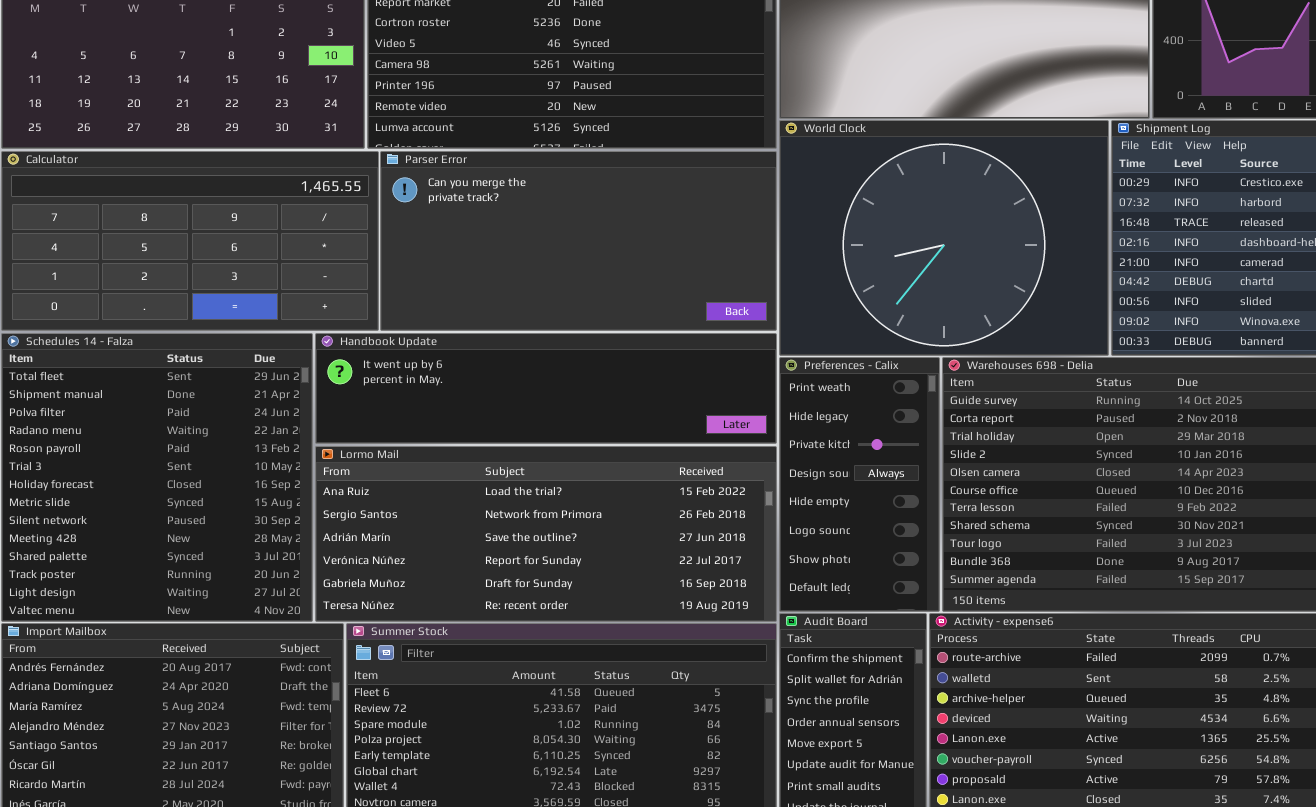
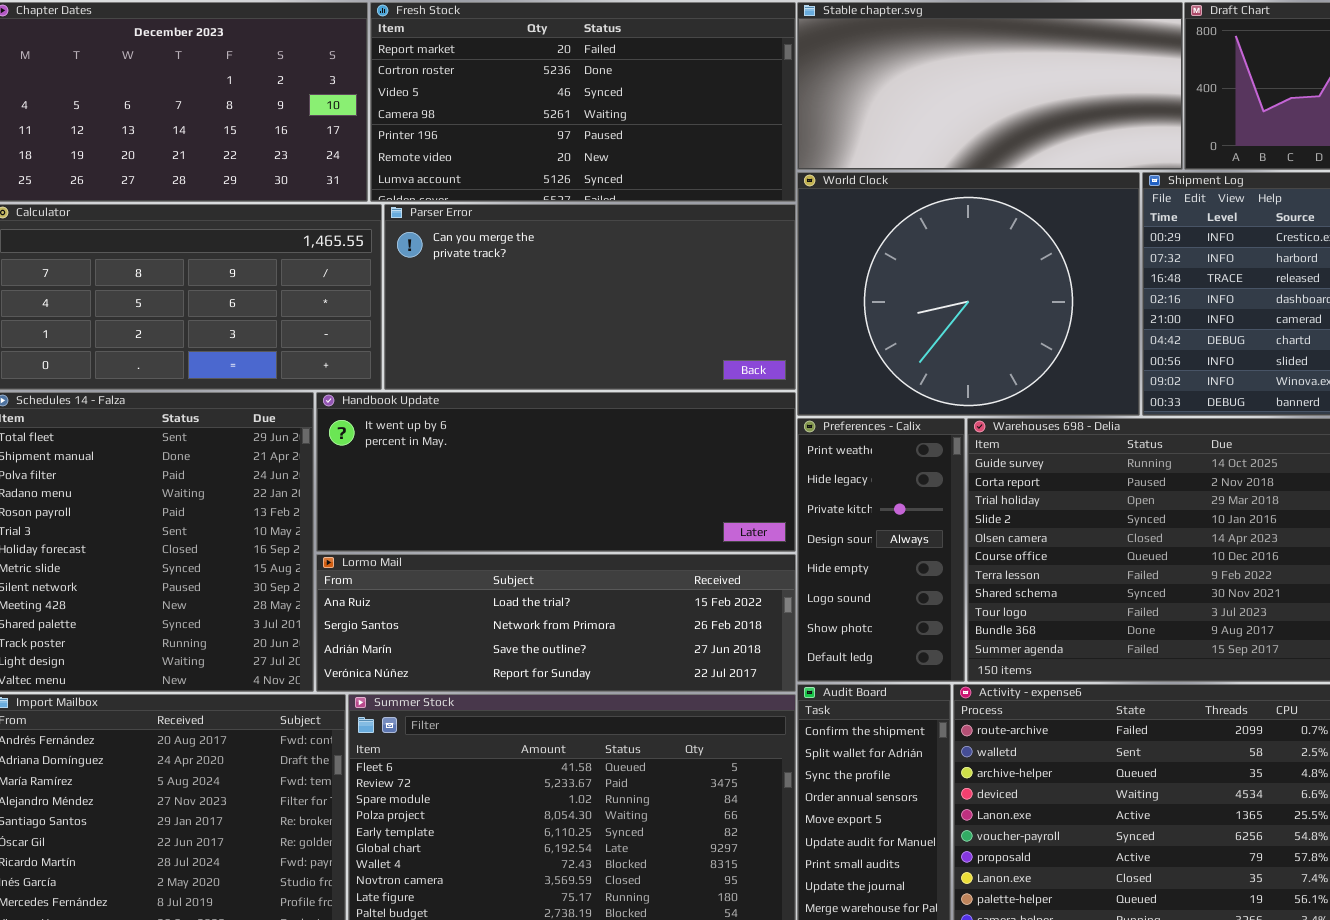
Handbook Update: [315,333,777,444] -> [316,392,796,552], resized
Lormo Mail: [315,446,777,622] -> [316,554,796,692], resized

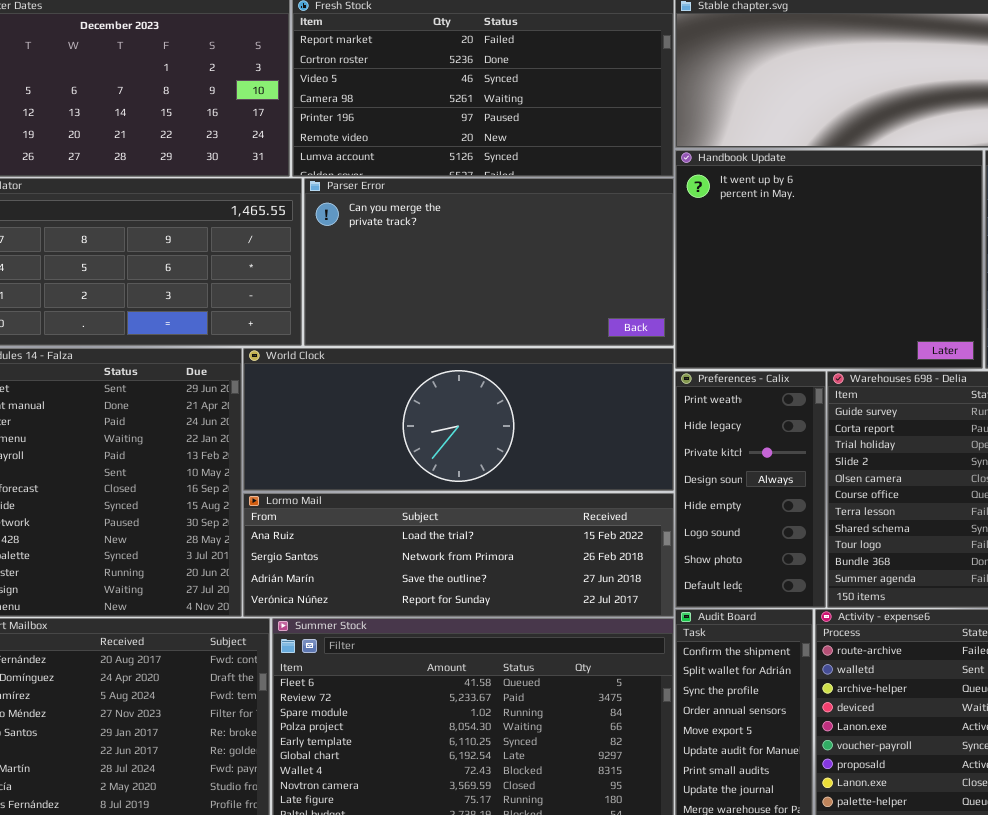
World Clock: [797,172,1140,416] -> [243,348,674,491], moved, resized
Handbook Update: [316,392,796,552] -> [675,150,983,369], moved, resized

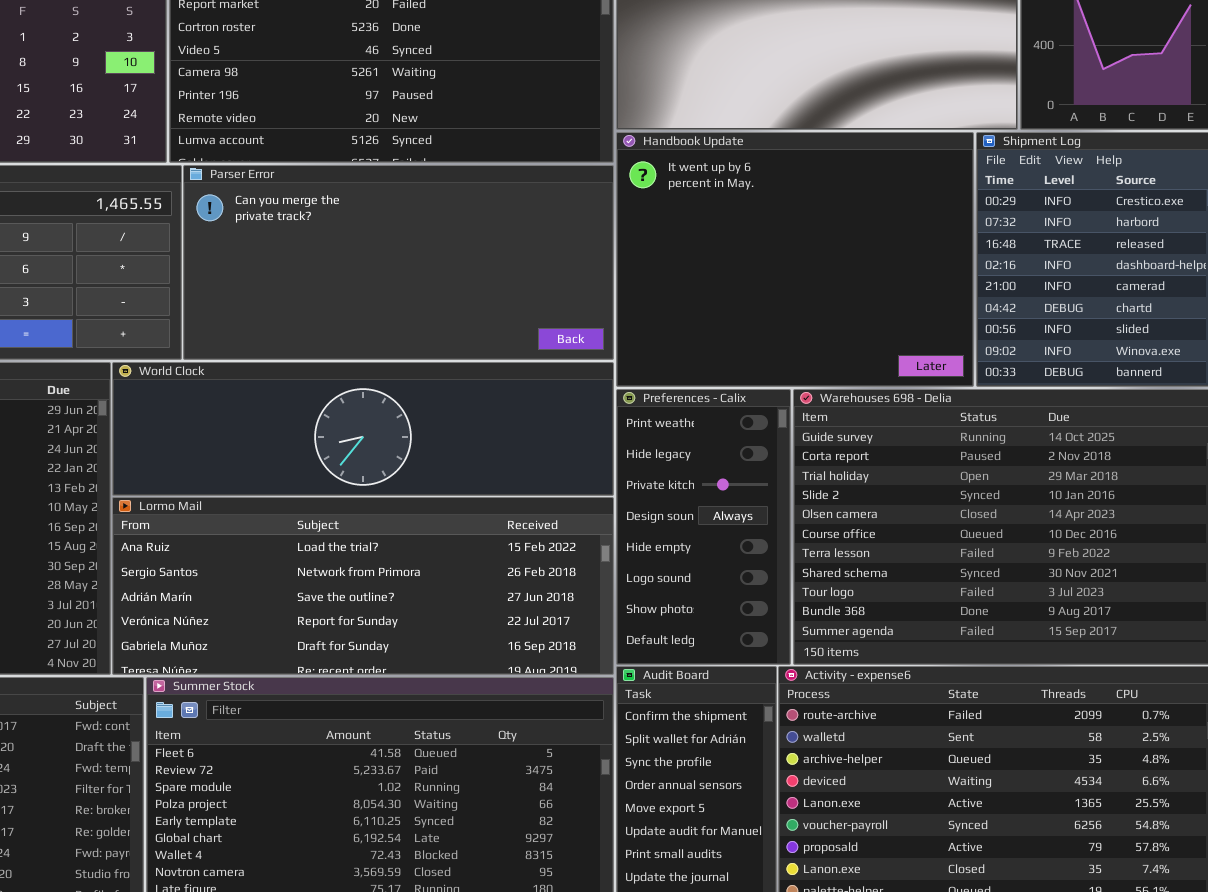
World Clock: [243,348,674,491] -> [112,362,614,496], resized
Lormo Mail: [243,493,674,617] -> [112,497,614,675], resized

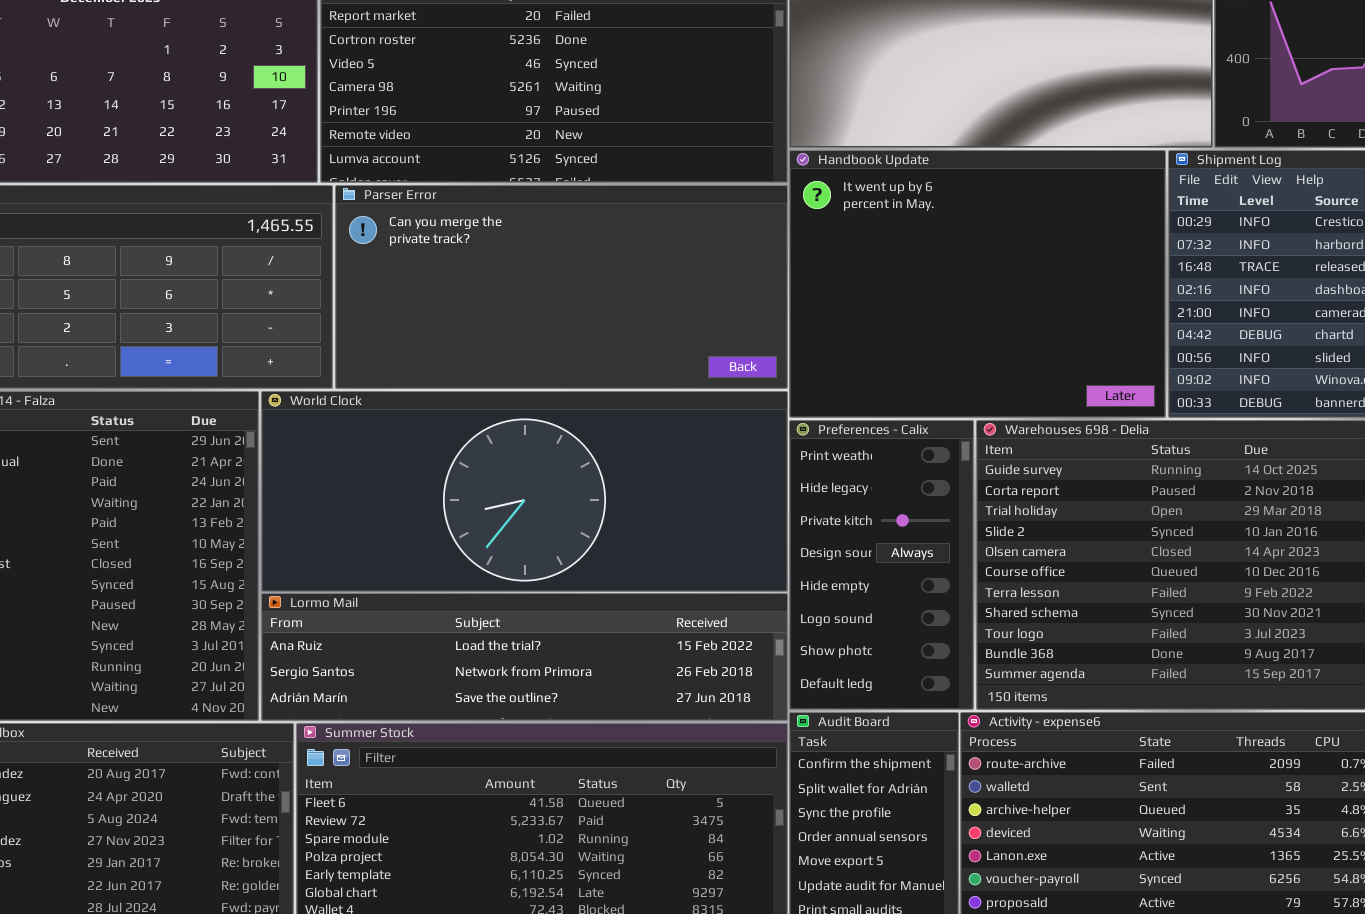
World Clock: [112,362,614,496] -> [261,391,788,592], resized
Lormo Mail: [112,497,614,675] -> [261,593,788,721], resized

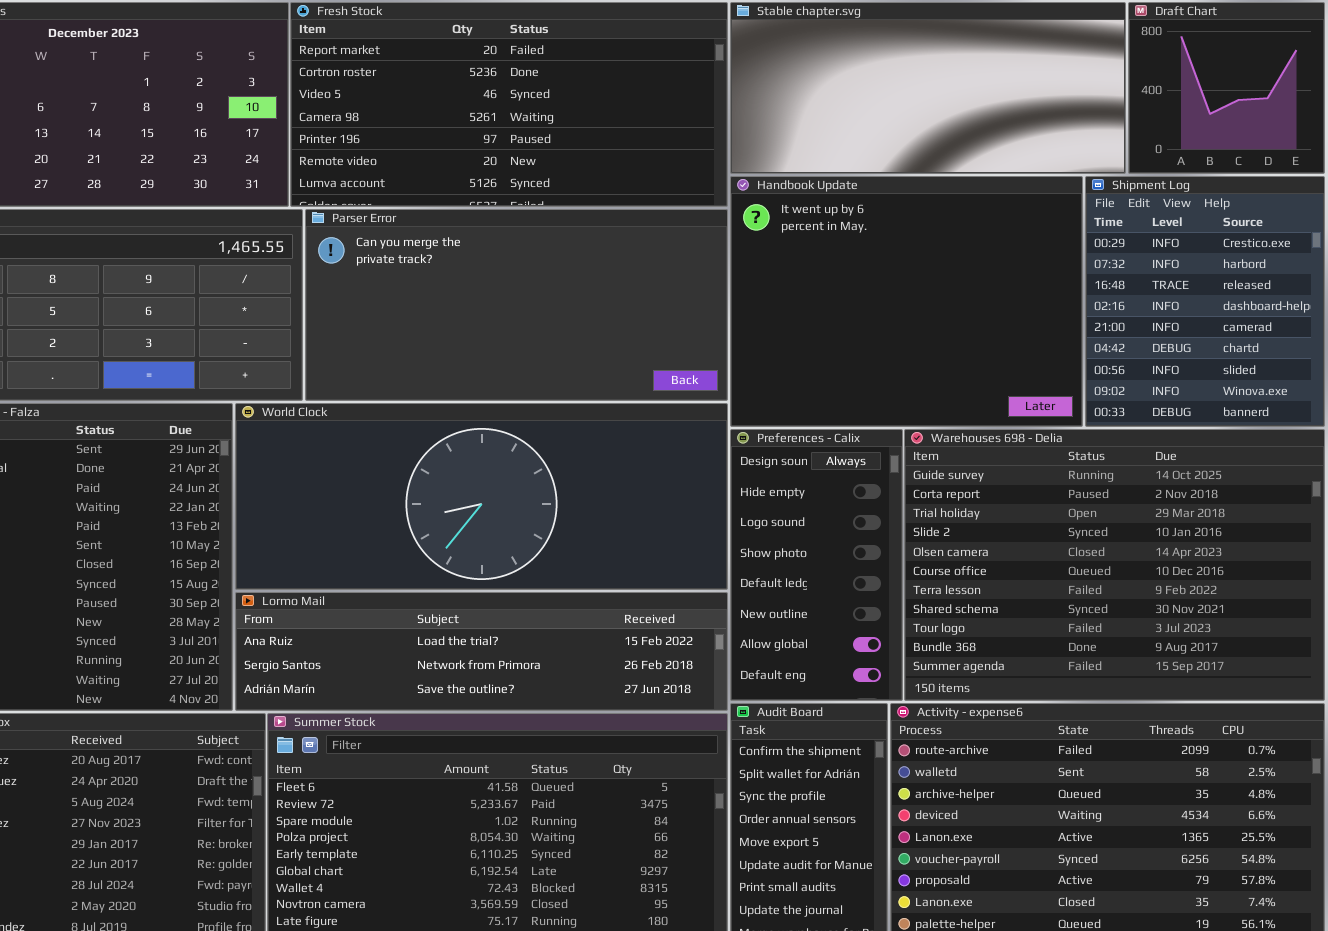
Preferences - Calix: [789,420,974,710] -> [730,429,903,701], scrolled down 3 rows

